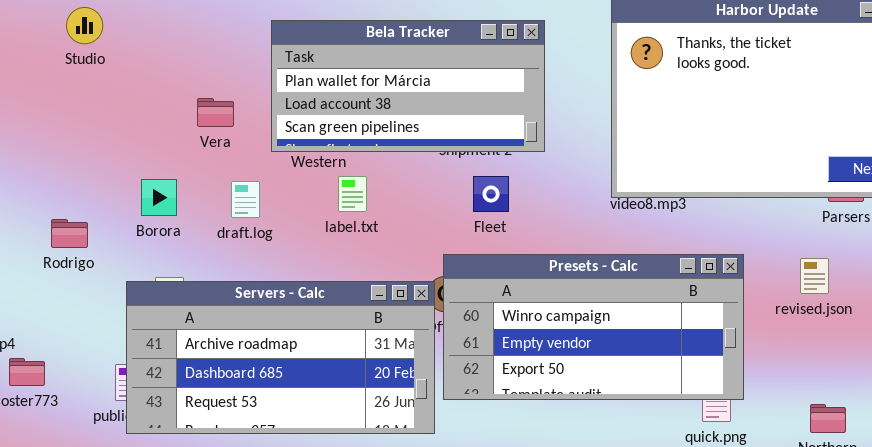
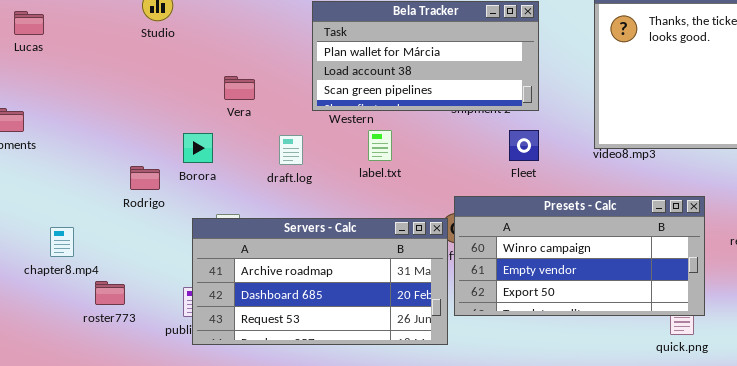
Vera: [197,98,234,127] -> [224,76,255,100], moved
Fleet: [473,176,509,212] -> [509,130,539,161], moved
Borora: [141,179,177,216] -> [183,133,213,163], moved

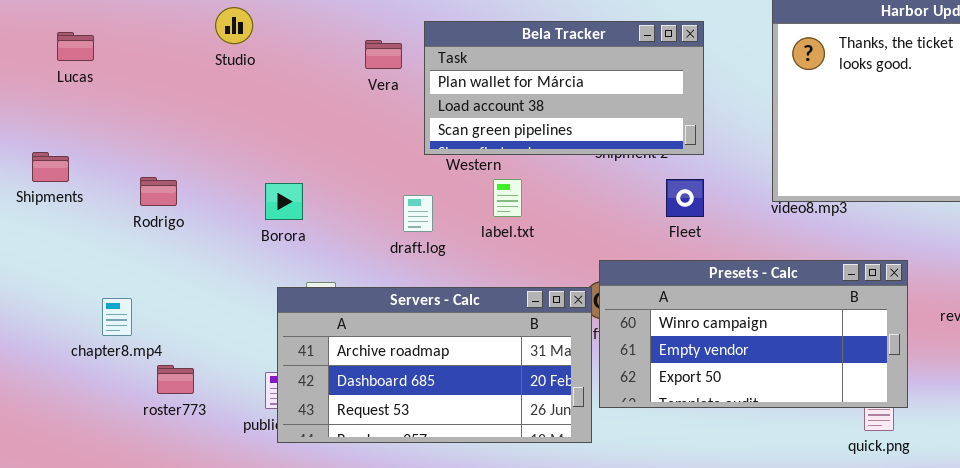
Vera: [224,76,255,100] -> [365,40,402,69], moved
draft.log: [279,135,303,165] -> [403,195,433,232], moved
Rodrigo: [130,166,160,190] -> [140,177,177,206], moved

